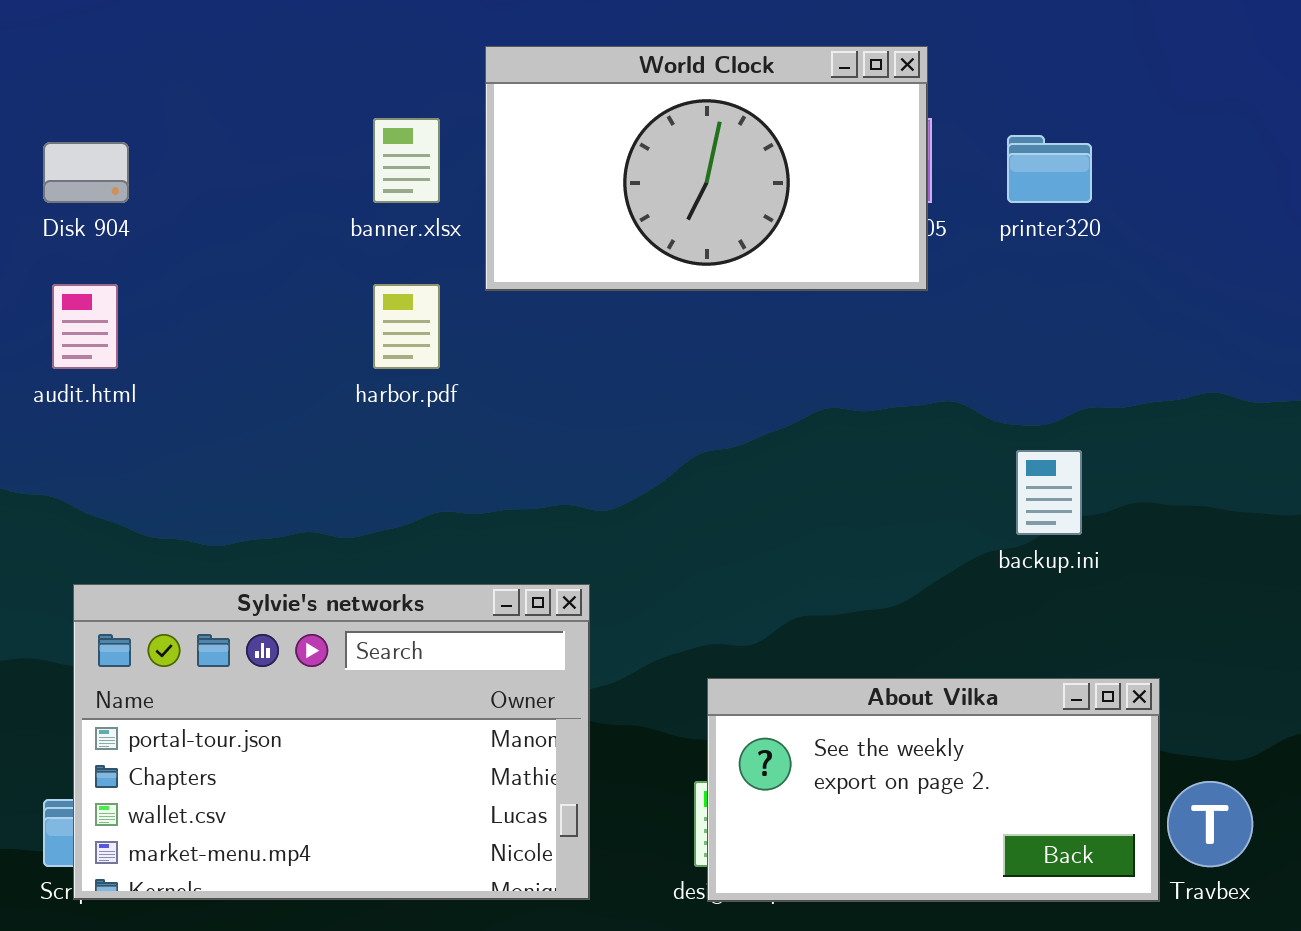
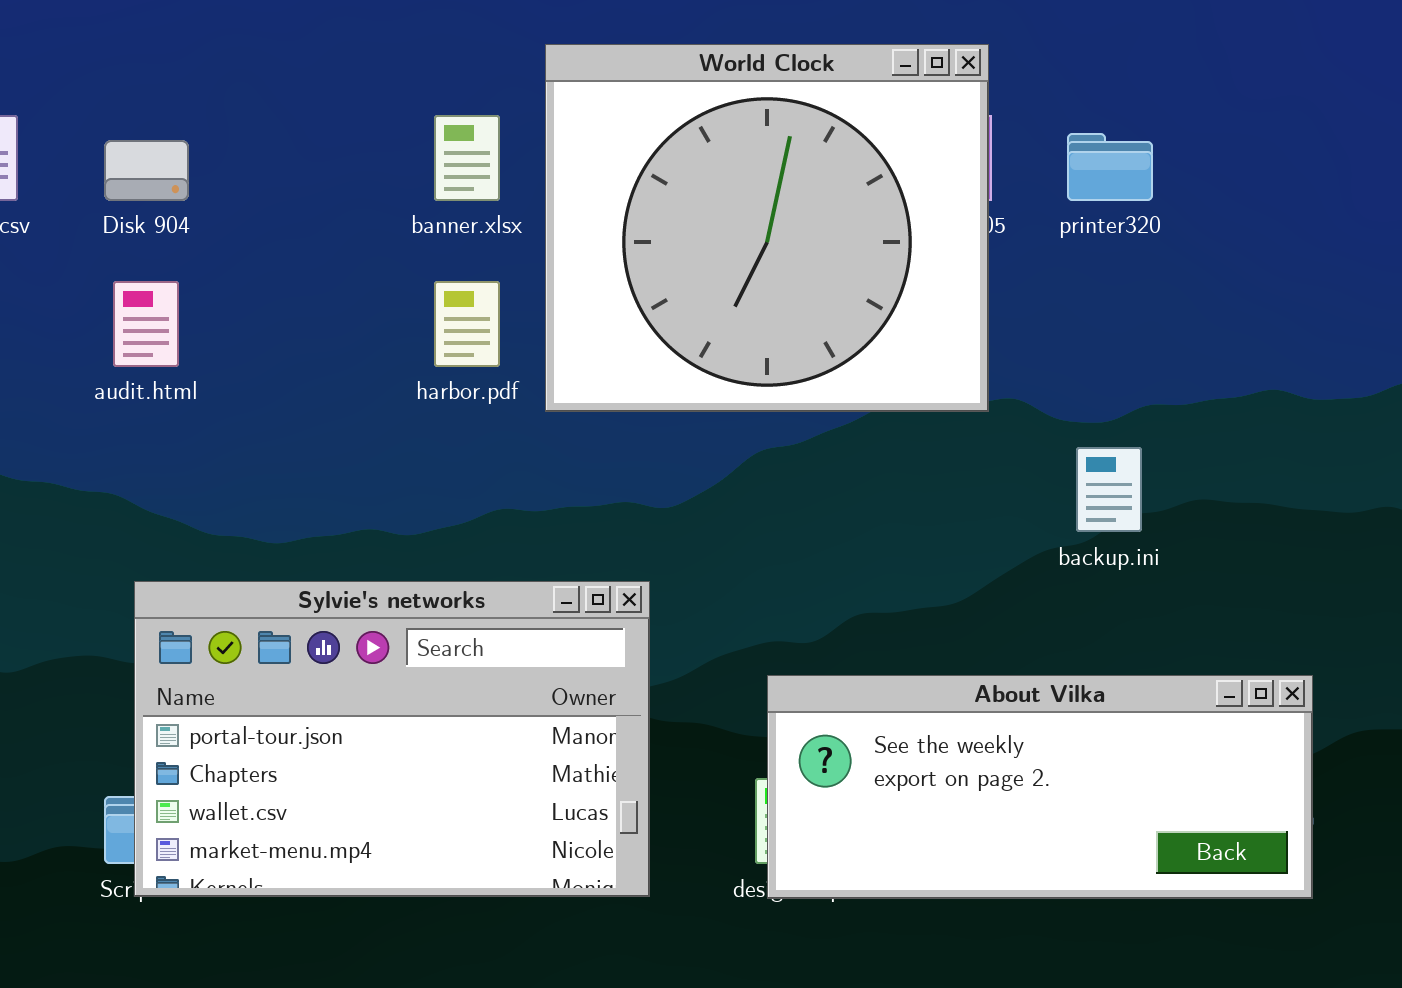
World Clock: [485,46,928,291] -> [545,44,989,412], resized
About Vilka: [707,678,1160,902] -> [767,675,1313,899], resized

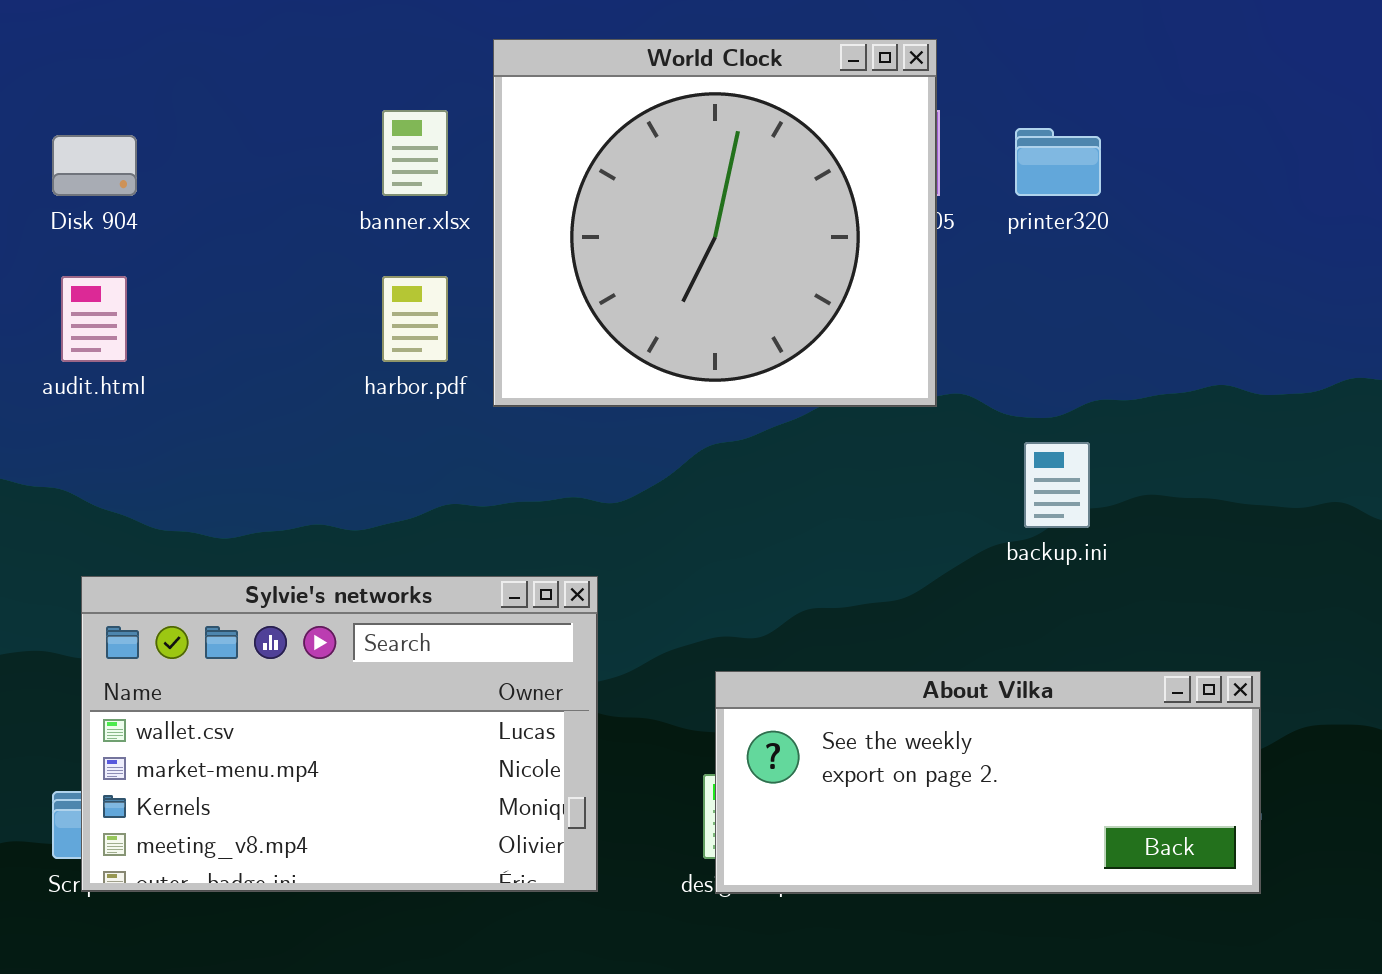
Sylvie's networks: [134,581,650,897] -> [81,576,598,892], scrolled down 2 rows

